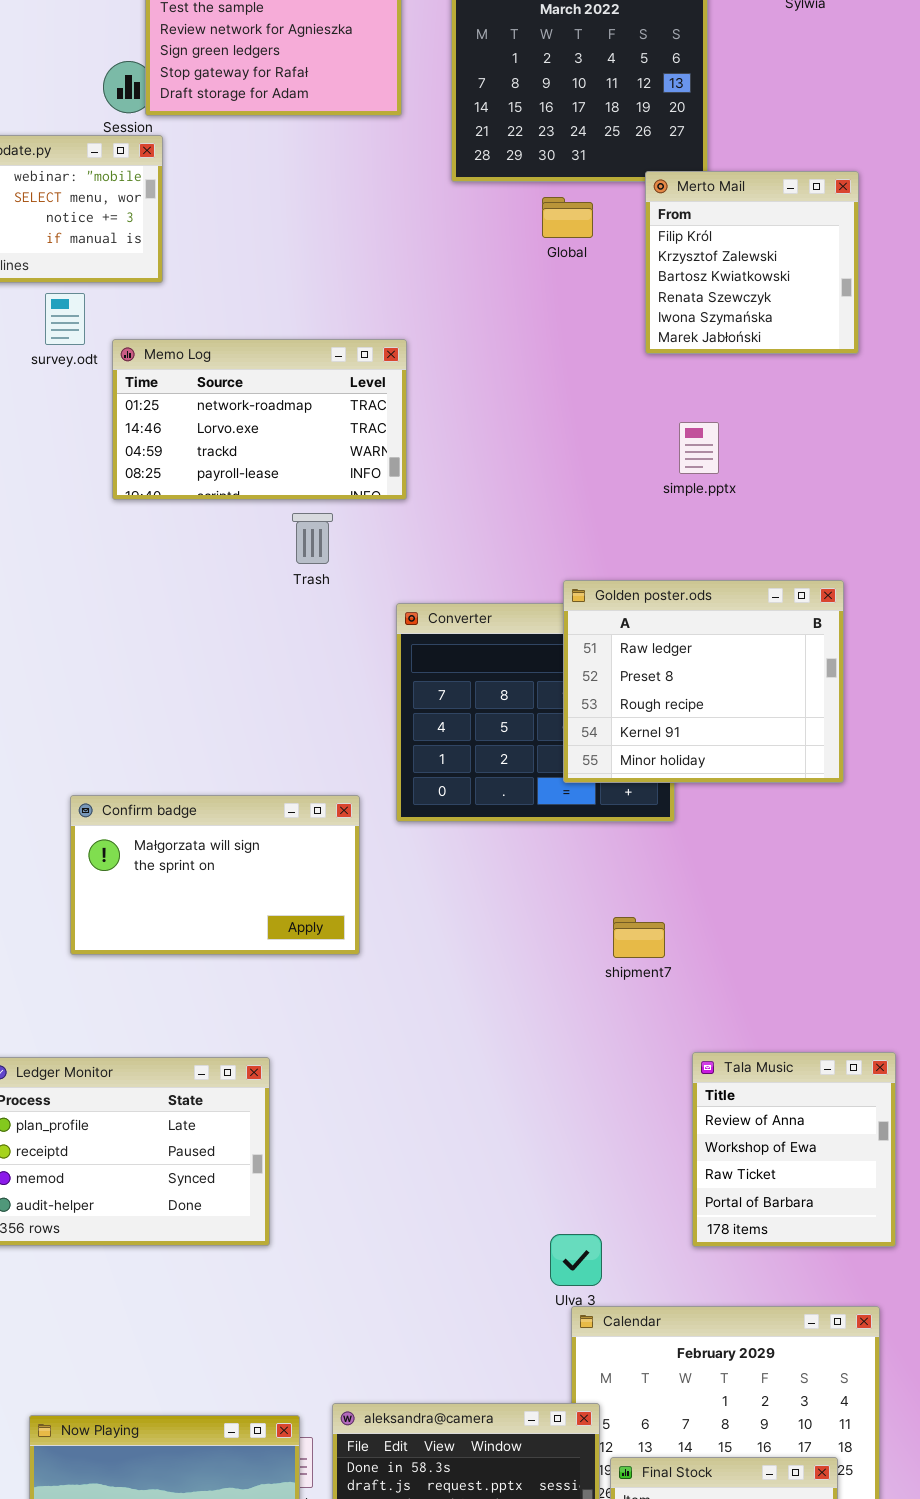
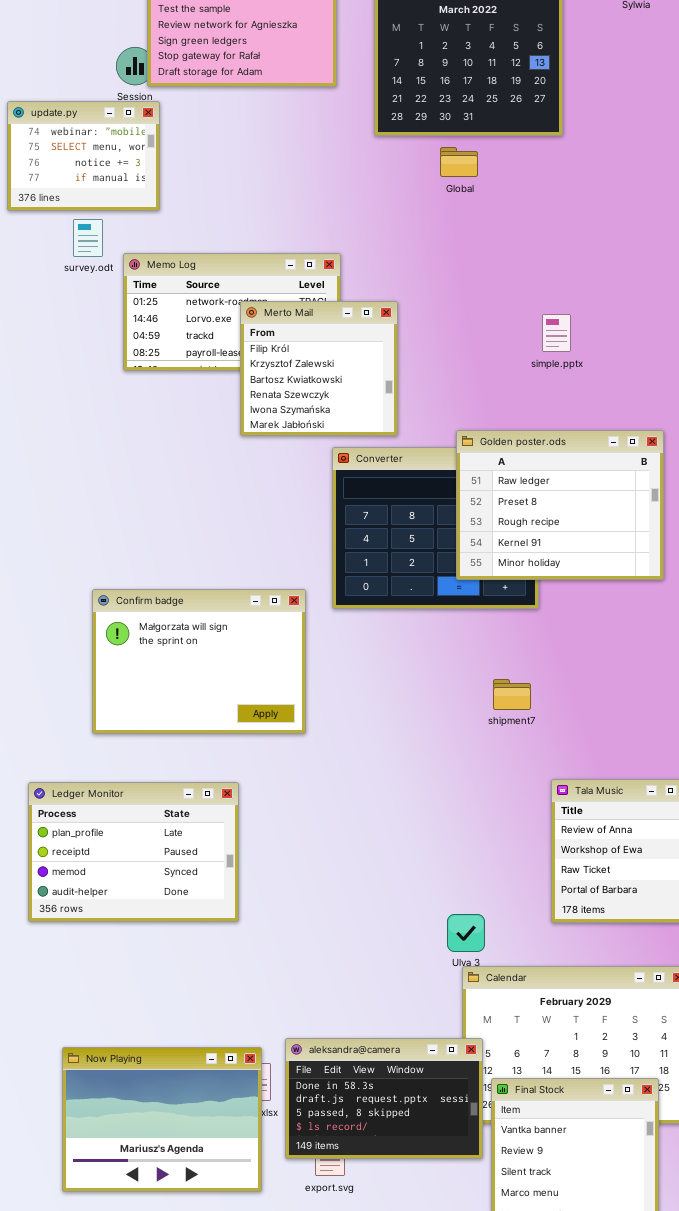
Merto Mail: [645,171,859,354] -> [240,301,398,436], moved
Confirm badge: [70,795,360,955] -> [92,589,306,734], resized

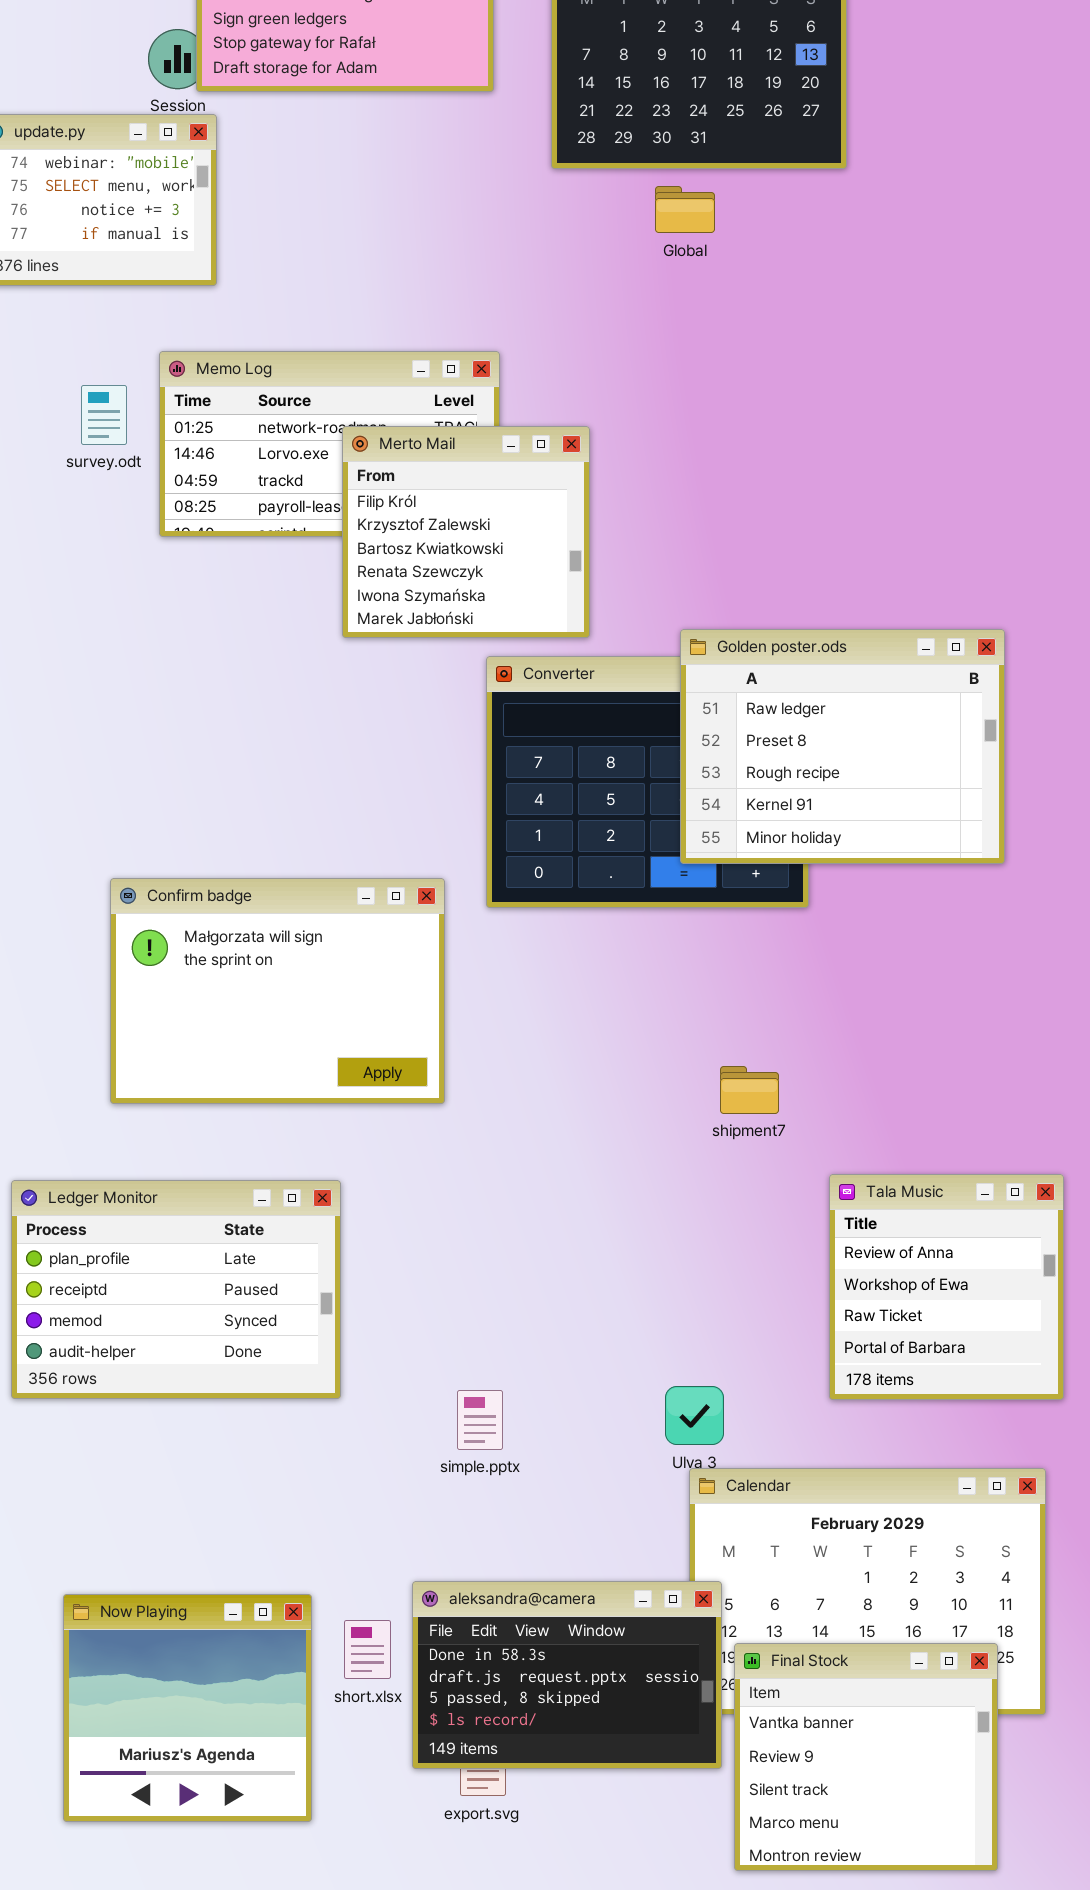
survey.odt: [73,219,103,257] -> [81,385,127,445], moved
simple.pptx: [542,314,571,352] -> [457,1390,503,1450], moved
shipment7: [493,679,531,710] -> [720,1066,779,1114], moved
Now Playing: [62,1047,262,1192] -> [63,1594,312,1822], resized

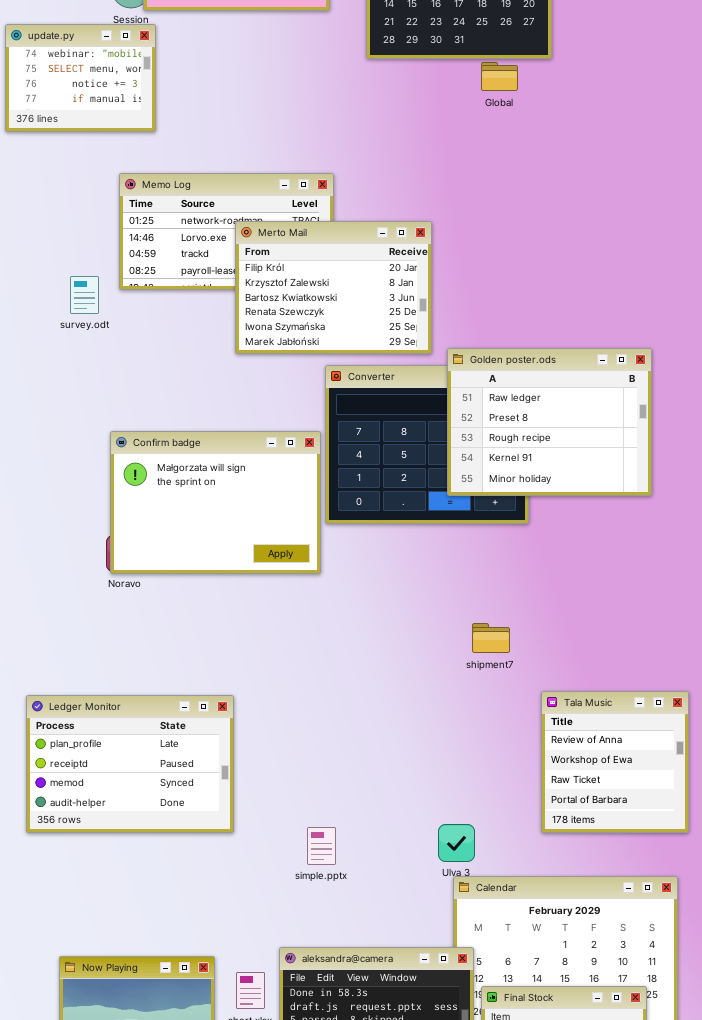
Global: [655,186,715,233] -> [481,62,518,91], moved
survey.odt: [81,385,127,445] -> [70,276,99,314], moved
Merto Mail: [342,426,590,638] -> [235,221,432,354], resized
Confirm badge: [110,878,445,1104] -> [110,431,321,574], moved

